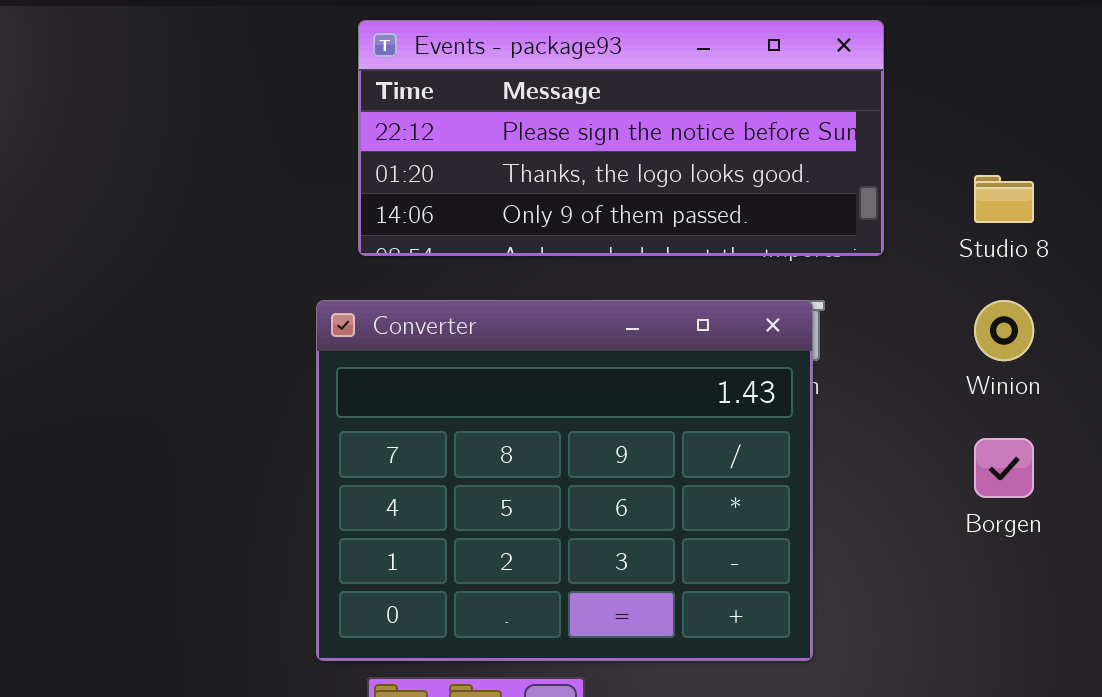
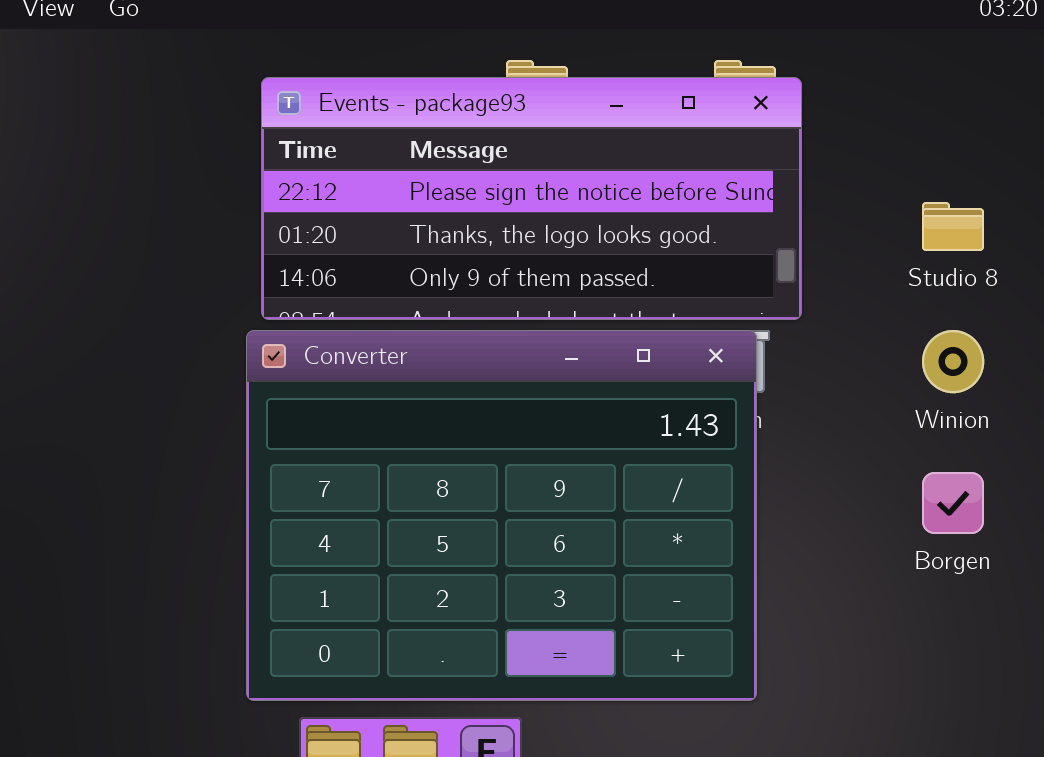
Events - package93: [358,20,884,256] -> [261,77,802,320], moved

